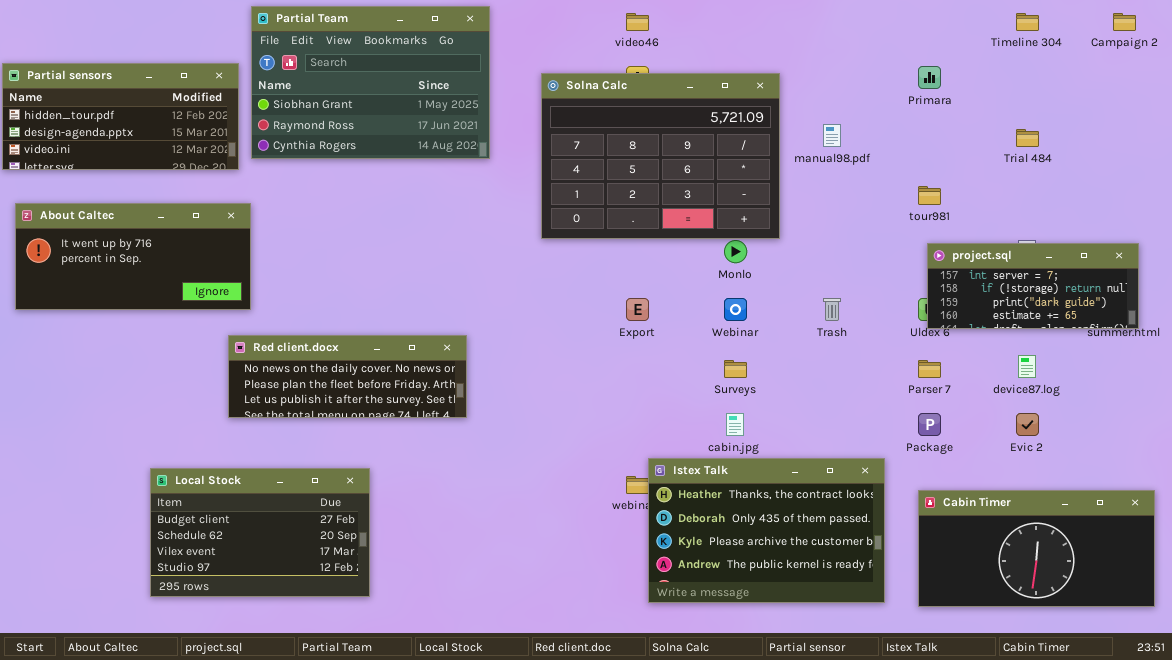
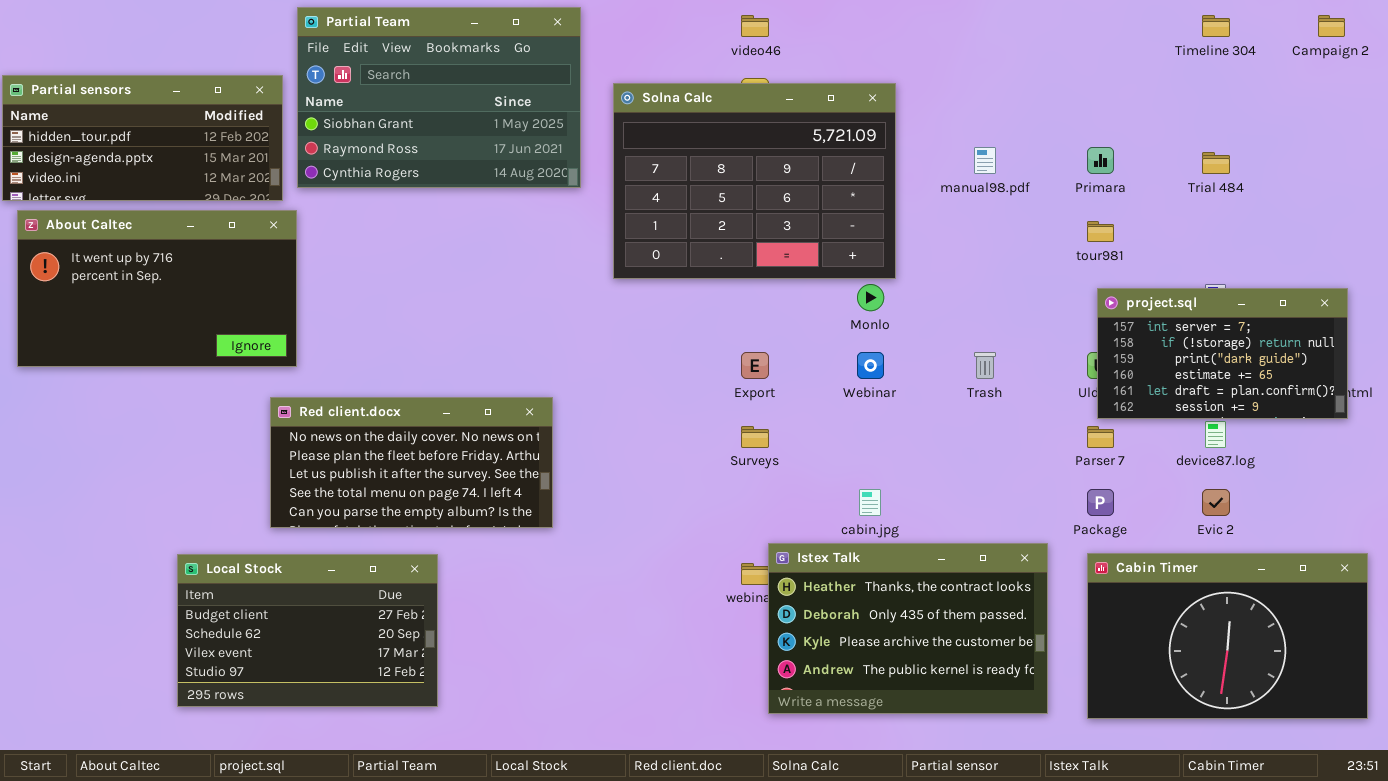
Primara: [918,66,941,89] -> [1087,147,1114,174], moved
Solna Calc: [541,73,780,239] -> [613,83,896,279], moved
About Caltec: [15,203,251,310] -> [17,210,297,367], resized
project.sql: [927,243,1139,329] -> [1097,288,1348,419], resized
Red client.docx: [228,335,467,418] -> [270,397,553,528], resized
Surveys: [724,360,747,378] -> [741,426,769,448], moved
Cabin Timer: [918,490,1155,607] -> [1087,553,1368,719], resized

